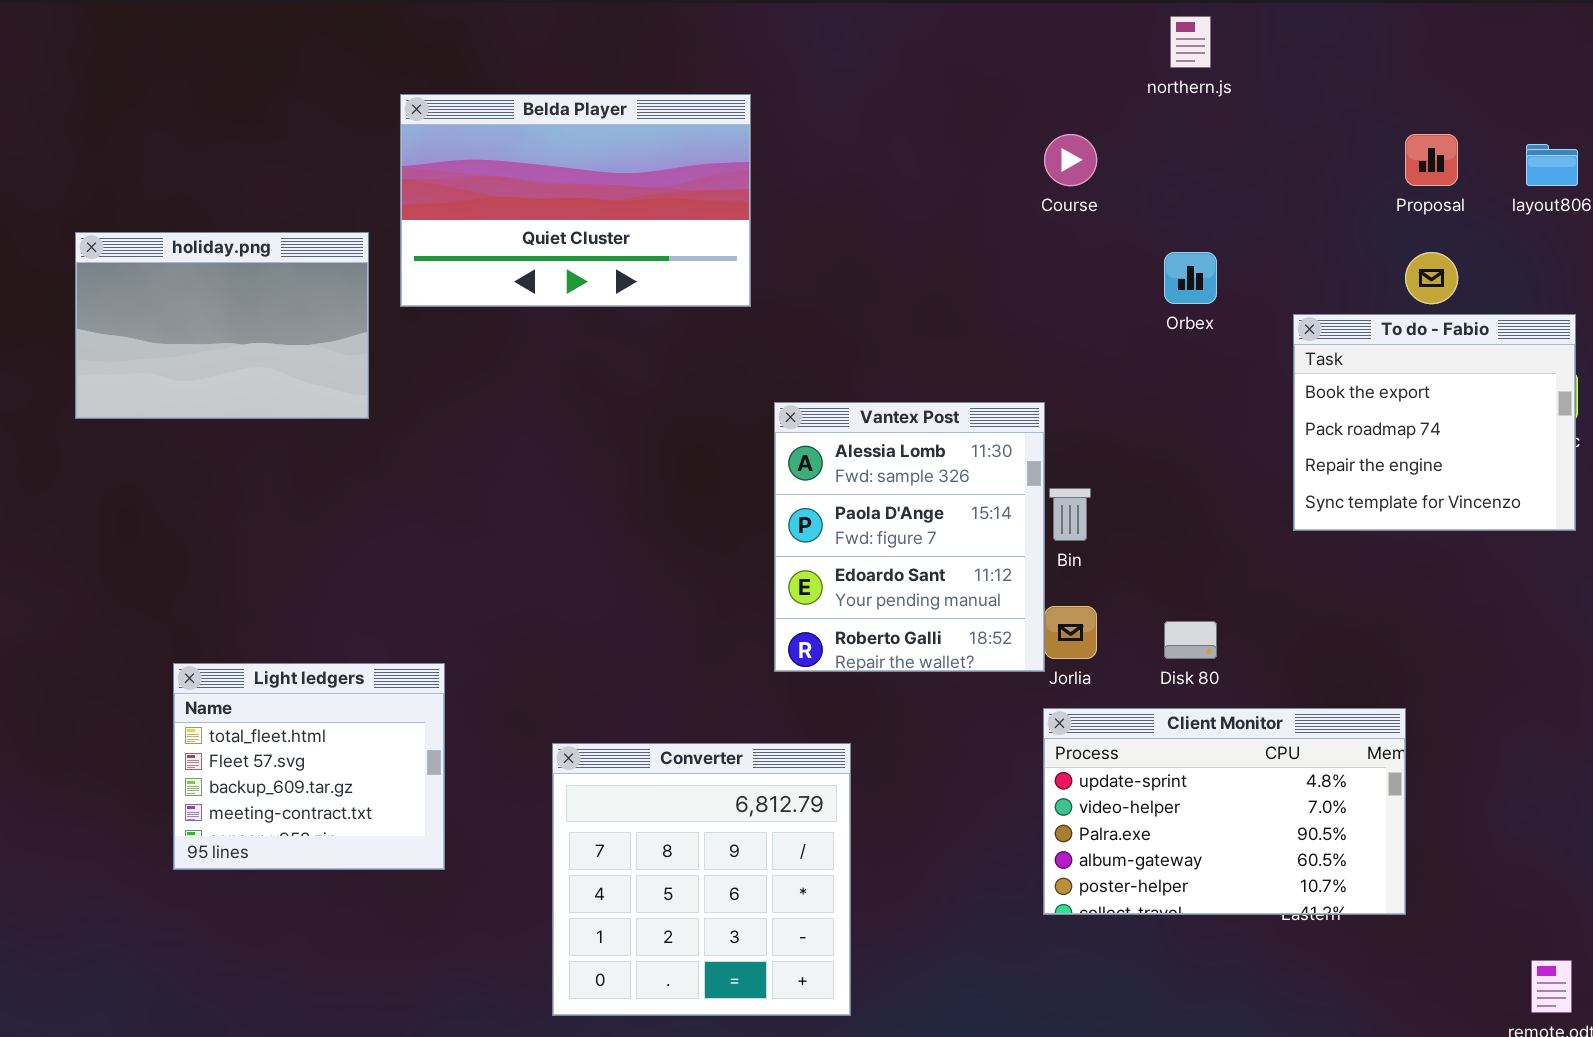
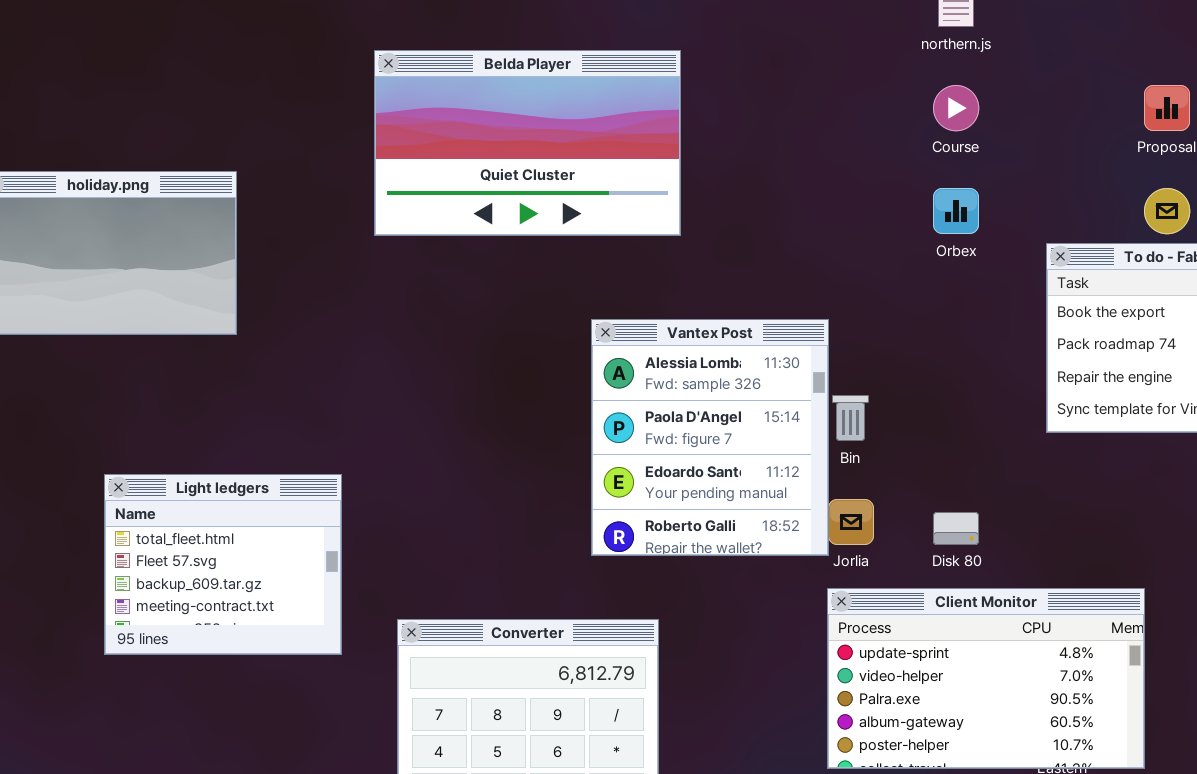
Belda Player: [400,94,751,307] -> [374,50,681,236], moved
Course: [1044,134,1097,186] -> [933,85,979,131], moved
Light ledgers: [173,663,445,870] -> [104,474,342,655], moved

